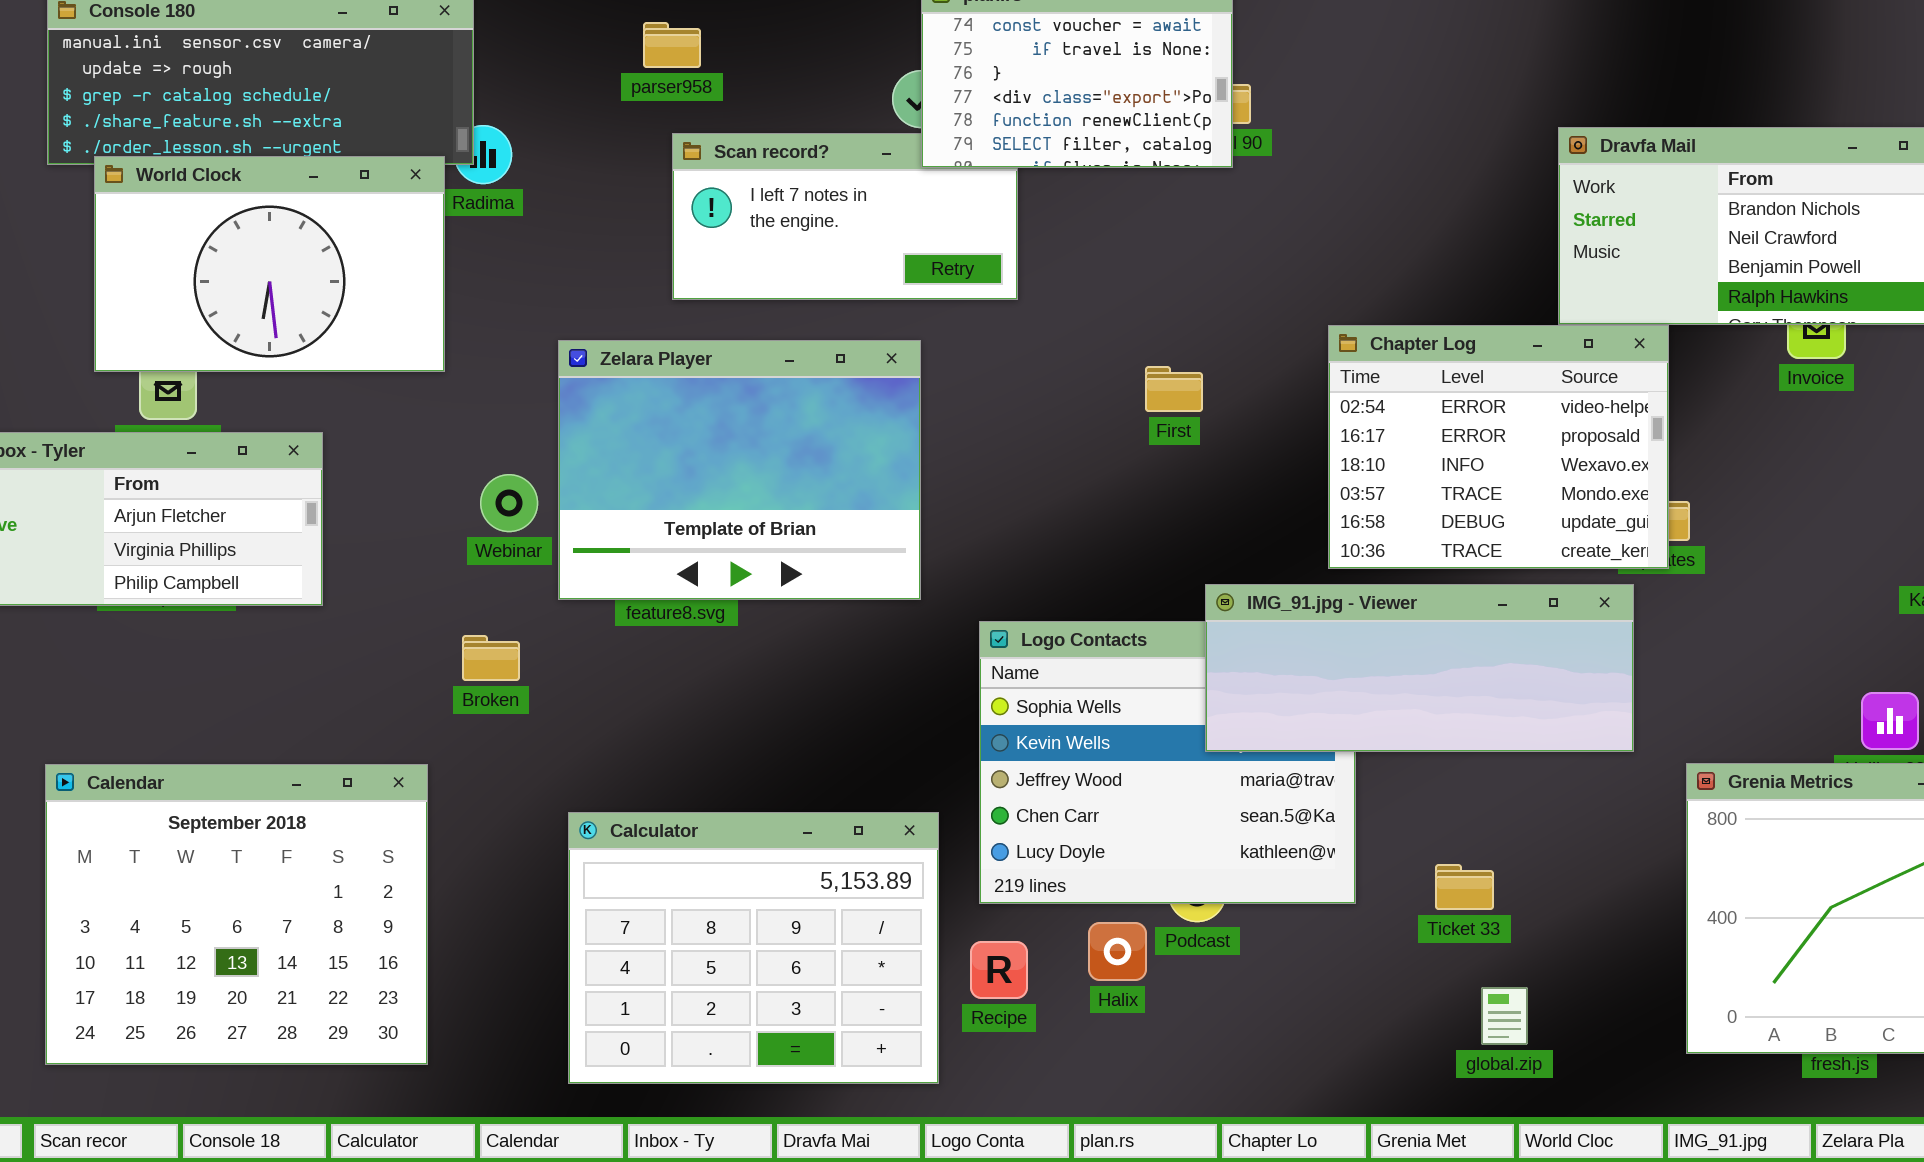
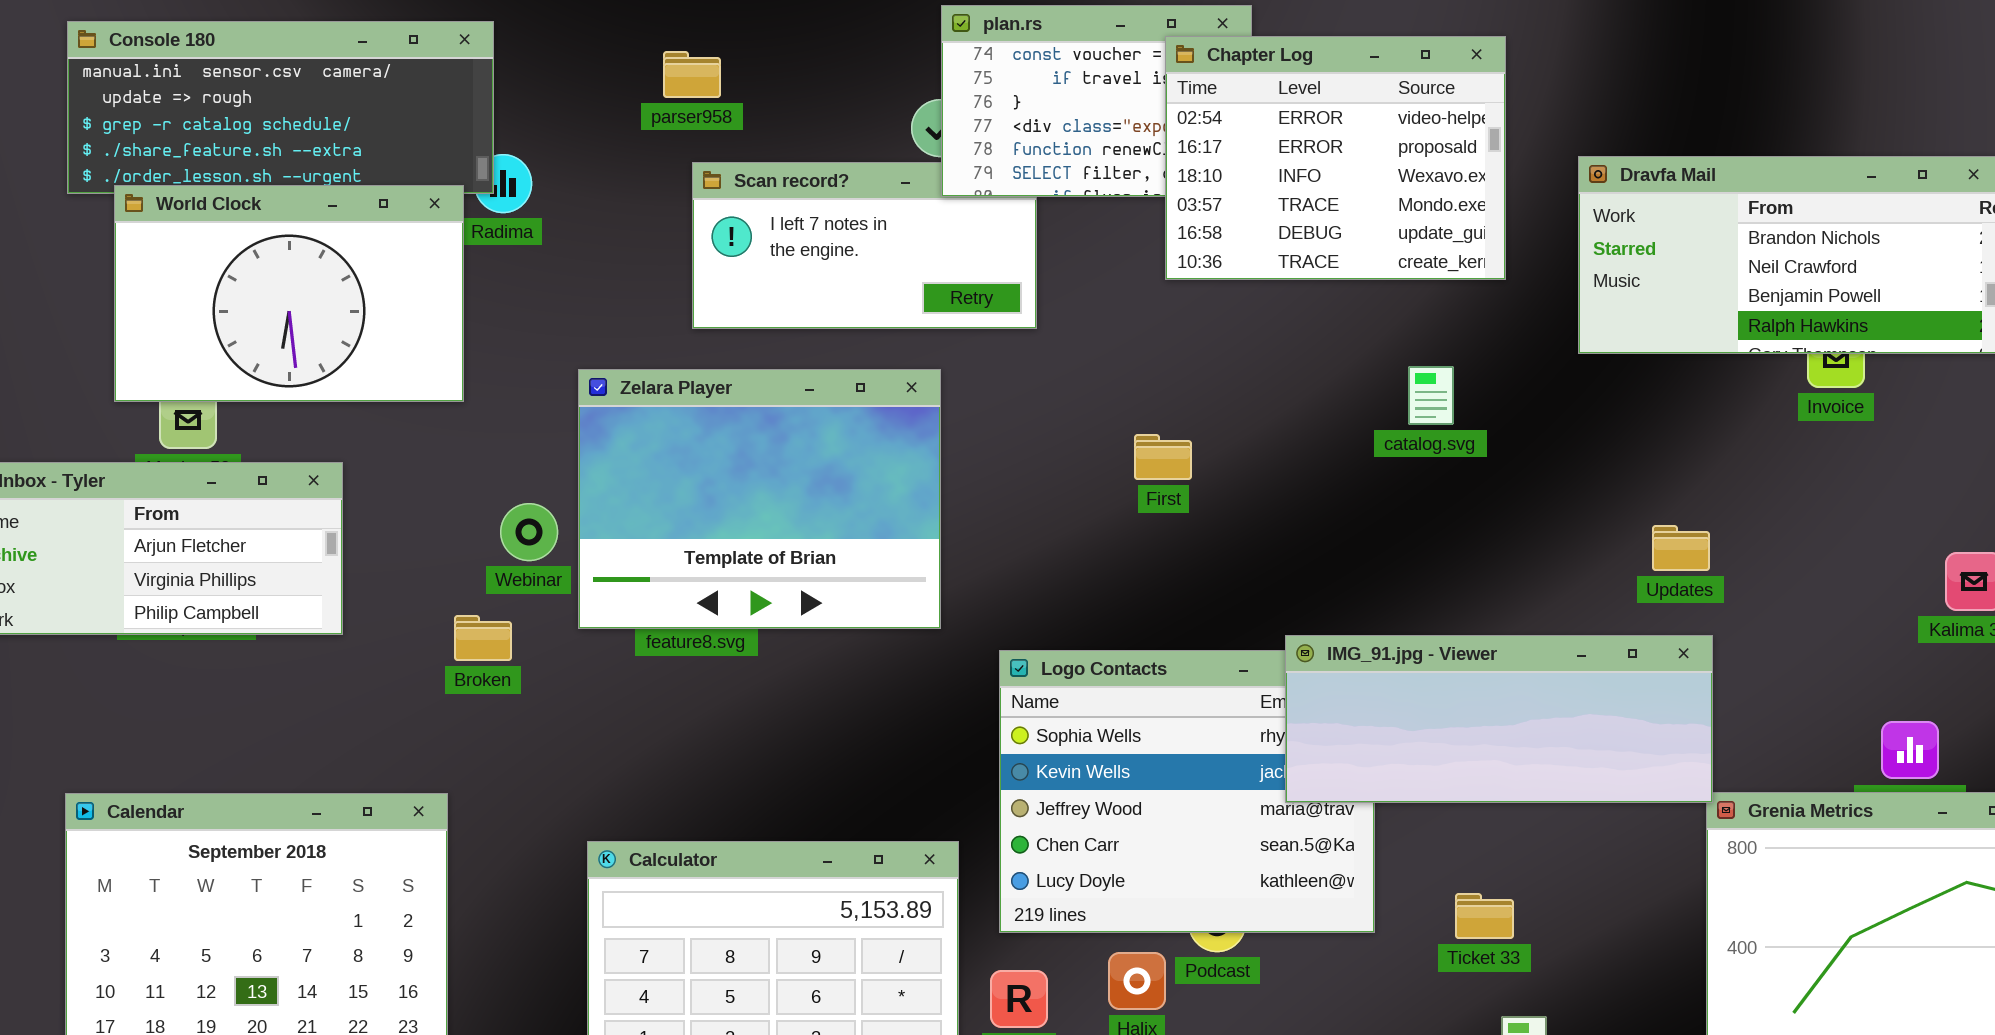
Chapter Log: [1328,325,1669,569] -> [1165,36,1506,280], moved
First: [1145,366,1203,412] -> [1134,434,1192,480], moved
IMG_91.jpg - Viewer: [1205,584,1634,752] -> [1285,635,1713,803], moved
Broken: [462,635,520,681] -> [454,615,512,661], moved

